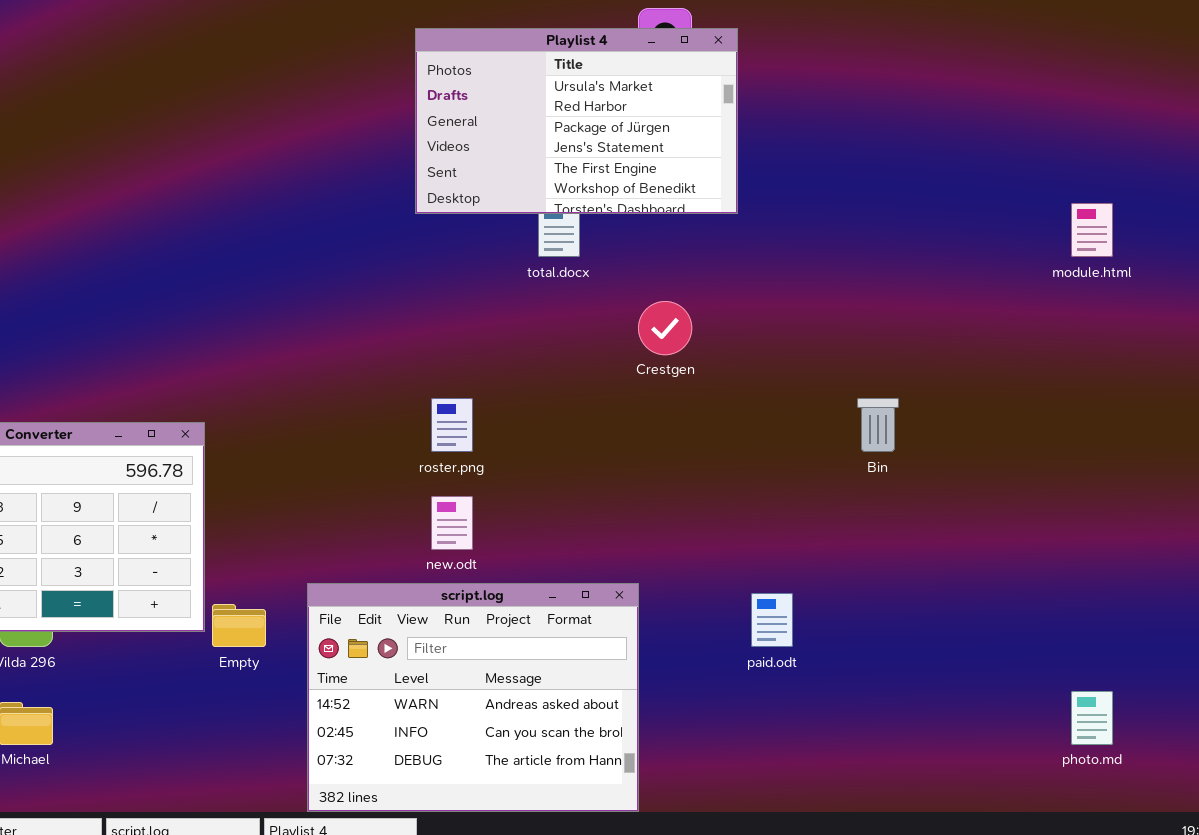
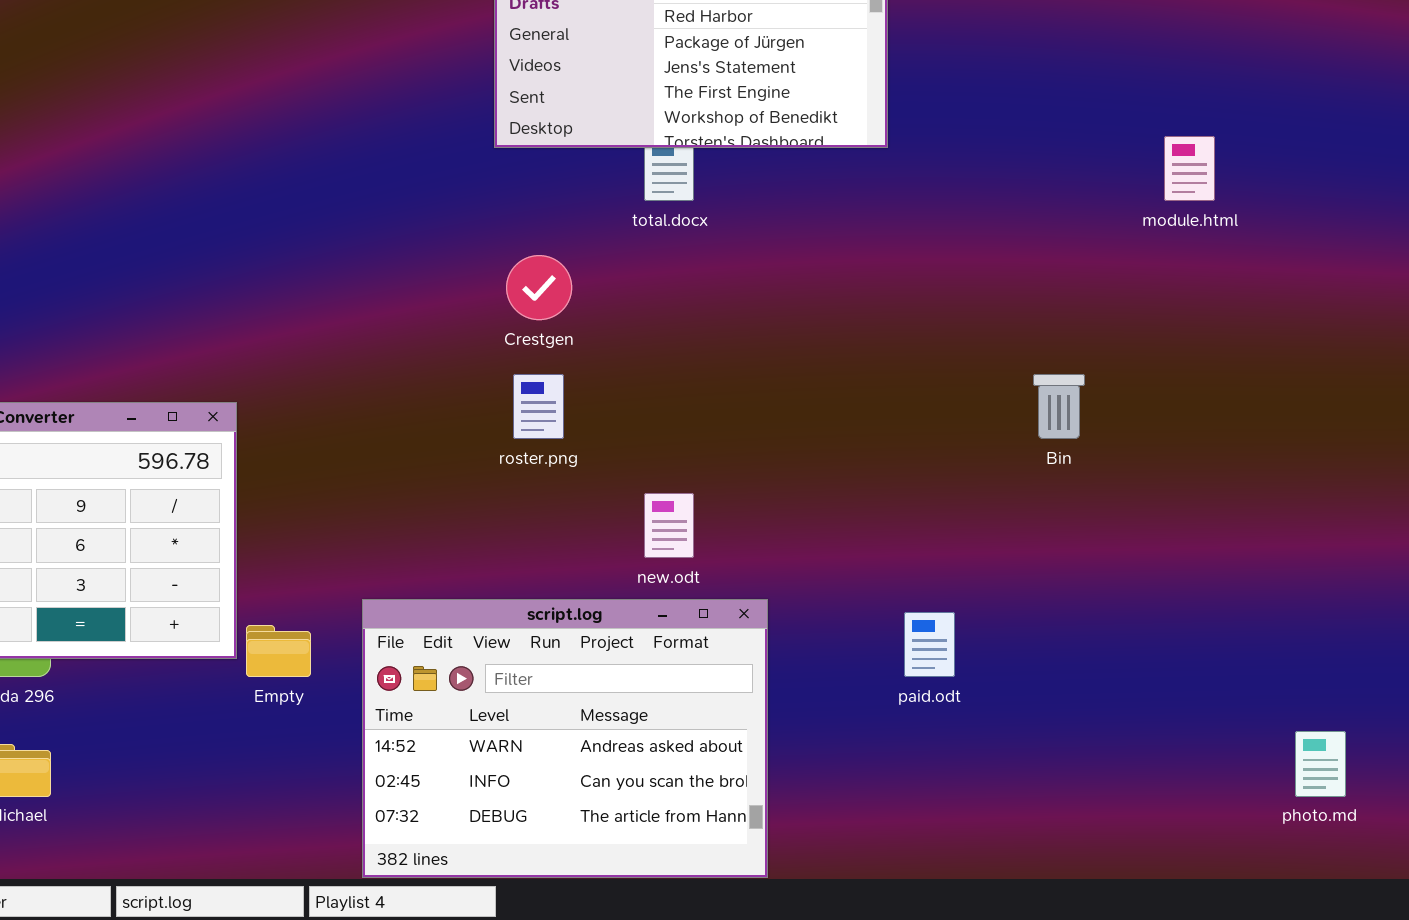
module.html: [1071,203,1113,257] -> [1164,136,1215,201], moved
Crestgen: [638,301,692,355] -> [506,255,572,320], moved
new.odt: [431,496,473,550] -> [644,493,694,558], moved

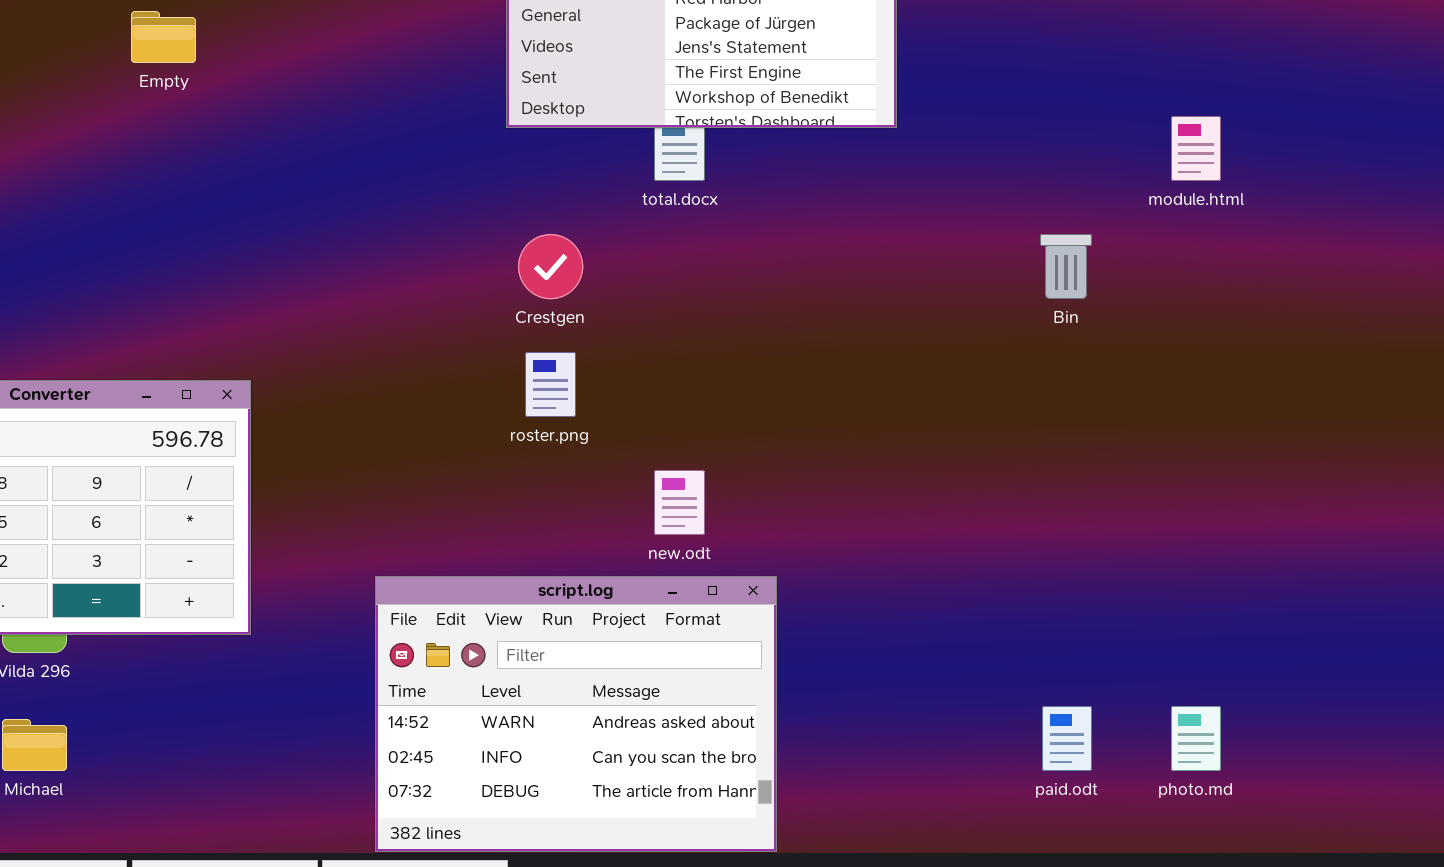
Bin: [1033,374,1085,439] -> [1040,234,1092,299], moved
paid.odt: [904,612,955,677] -> [1042,706,1092,771], moved
Empty: [246,625,311,677] -> [131,11,196,63], moved
photo.md: [1295,731,1346,797] -> [1171,706,1221,771], moved

